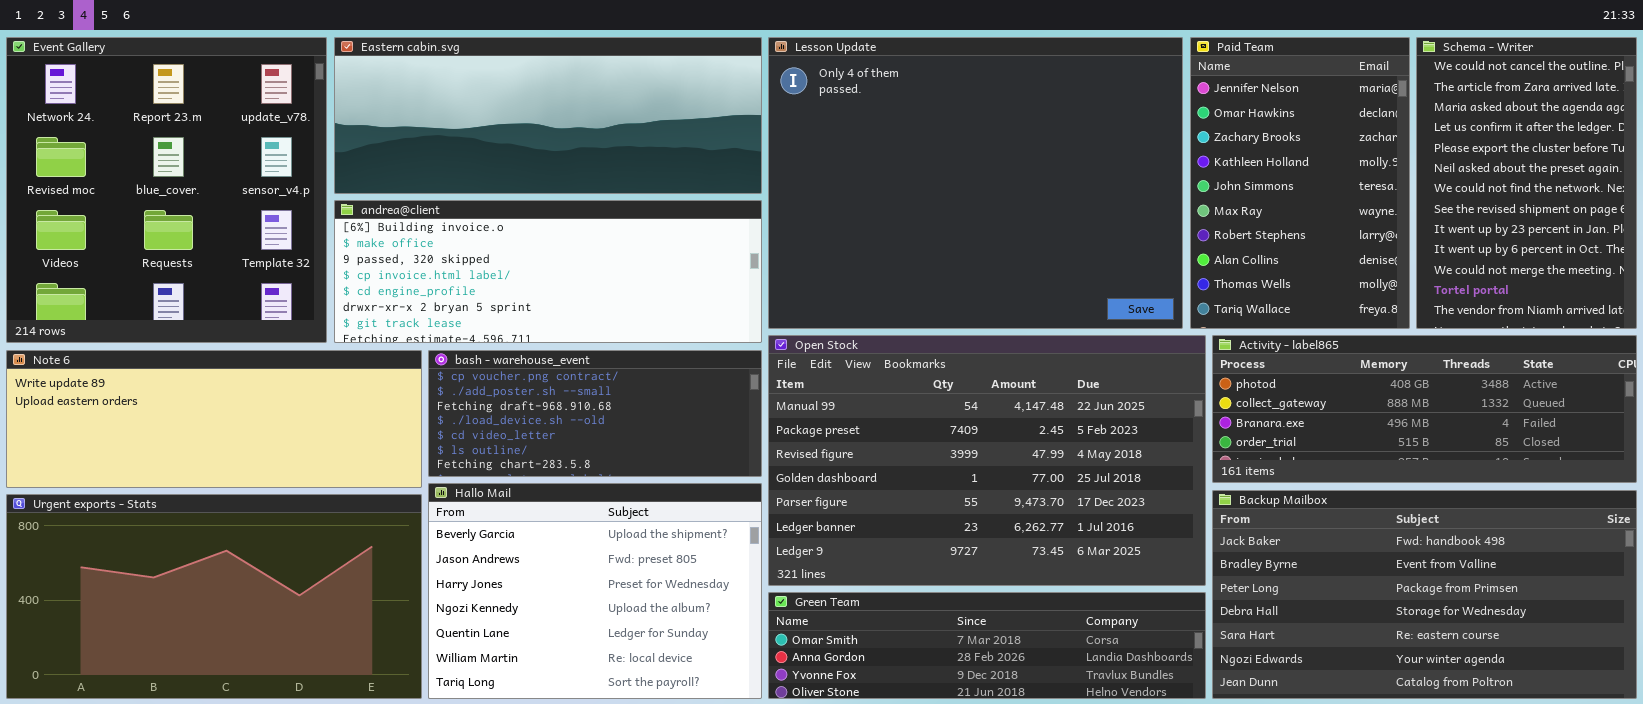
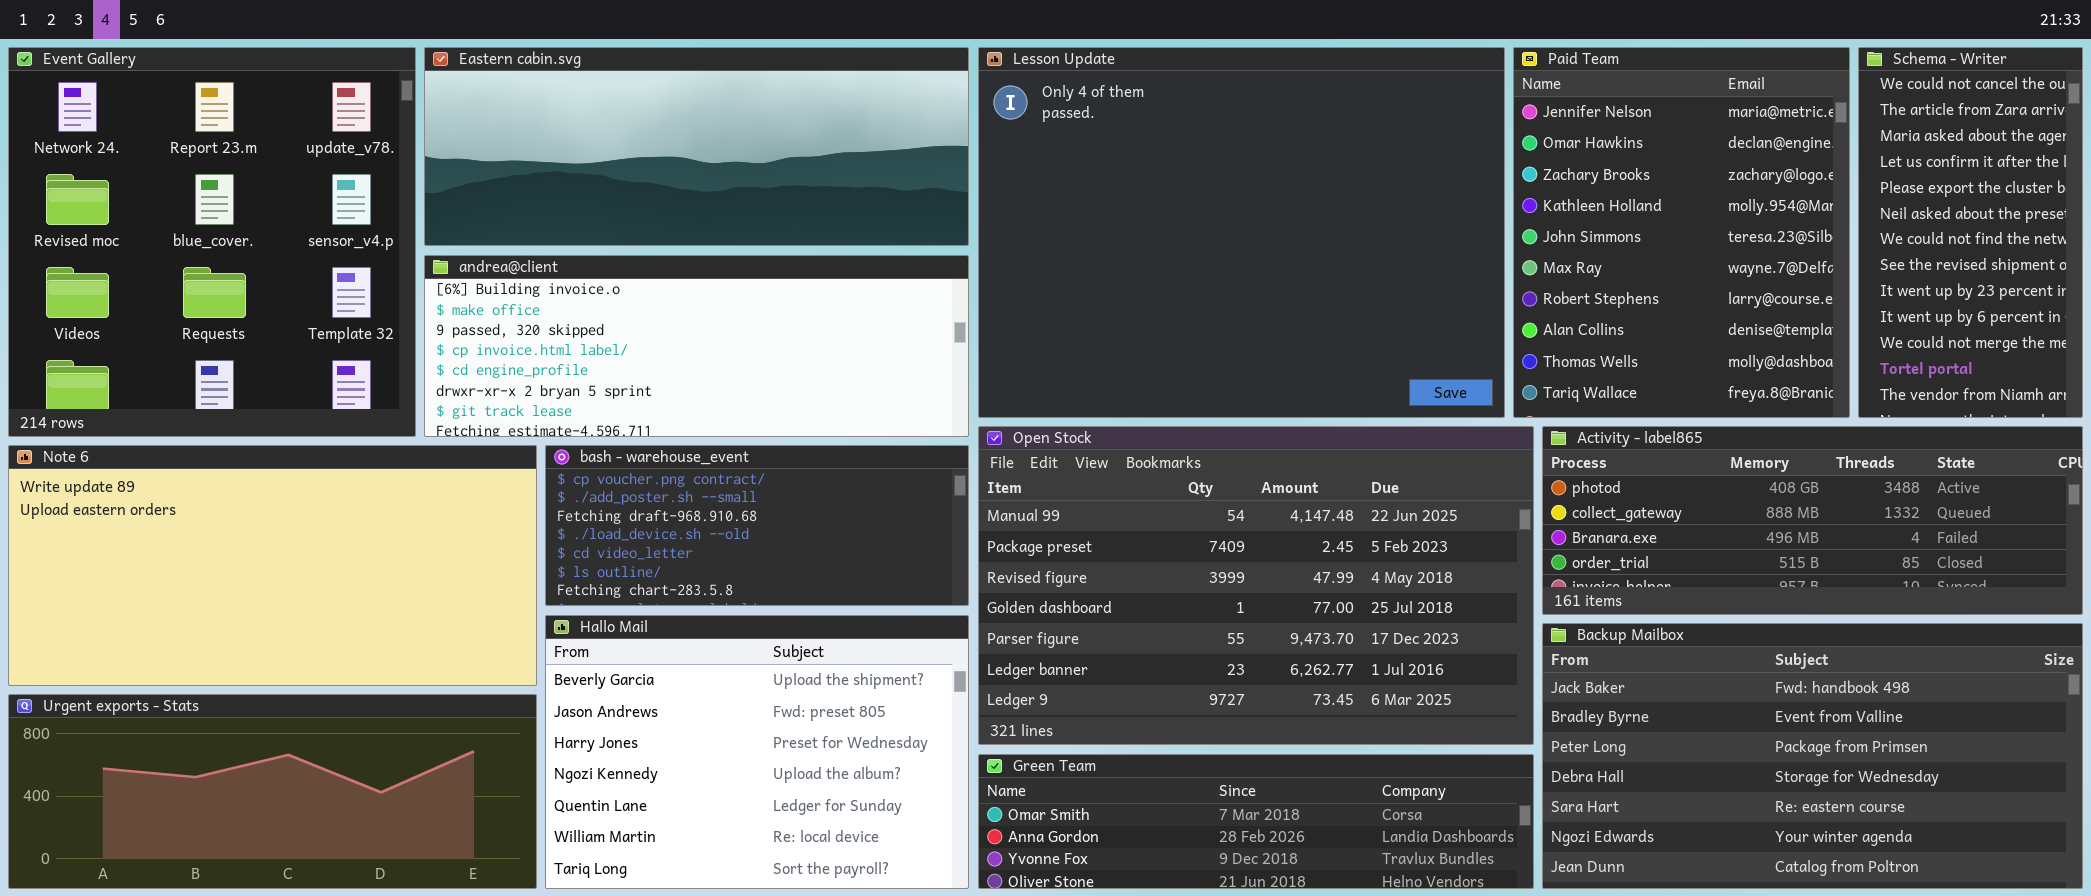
Paid Team: [1190,37,1410,329] -> [1513,47,1850,418], resized
Schema - Writer: [1416,37,1637,329] -> [1858,47,2083,418], resized
Note 6: [6,350,422,488] -> [8,445,537,686], resized
Urgent exports - Stats: [6,494,422,699] -> [8,694,537,889], resized

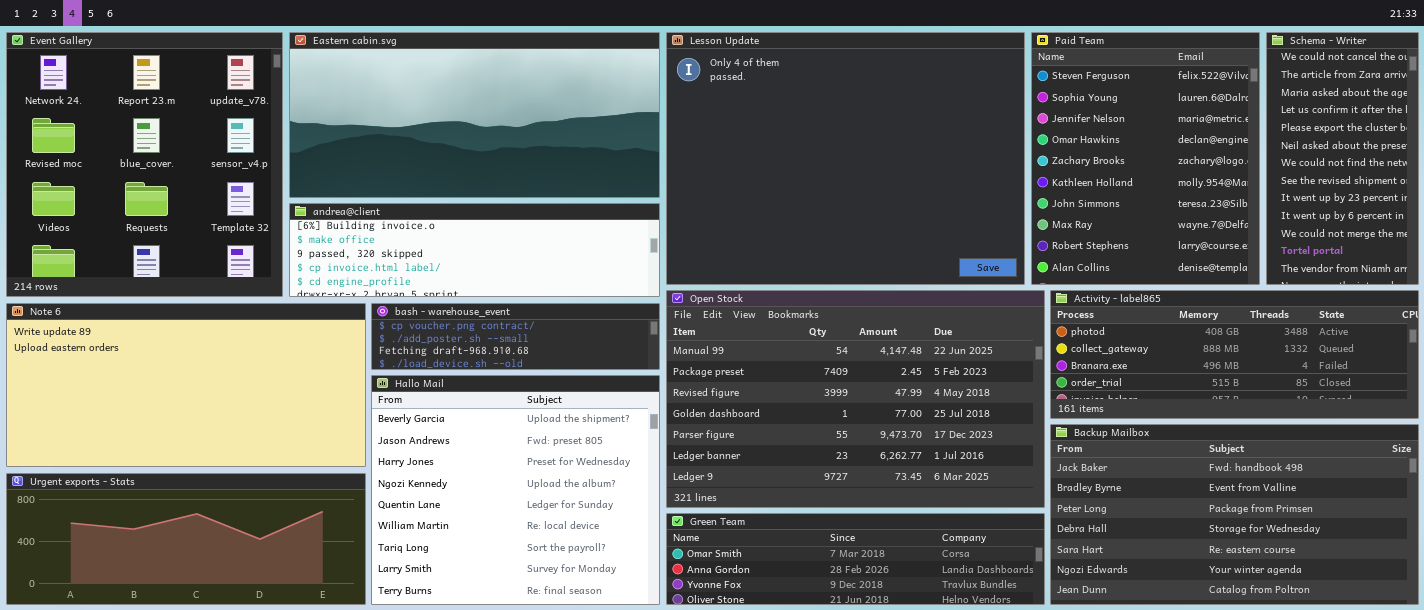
Eastern cabin.svg: [424,47,969,246] -> [289,32,660,198], resized
Paid Team: [1513,47,1850,418] -> [1031,32,1260,285], scrolled up 2 rows
andrea@client: [424,255,969,437] -> [289,203,660,297], resized
bash - warehouse_event: [545,445,969,606] -> [371,303,660,370], resized
Hallo Mail: [545,615,969,889] -> [371,375,660,605], resized

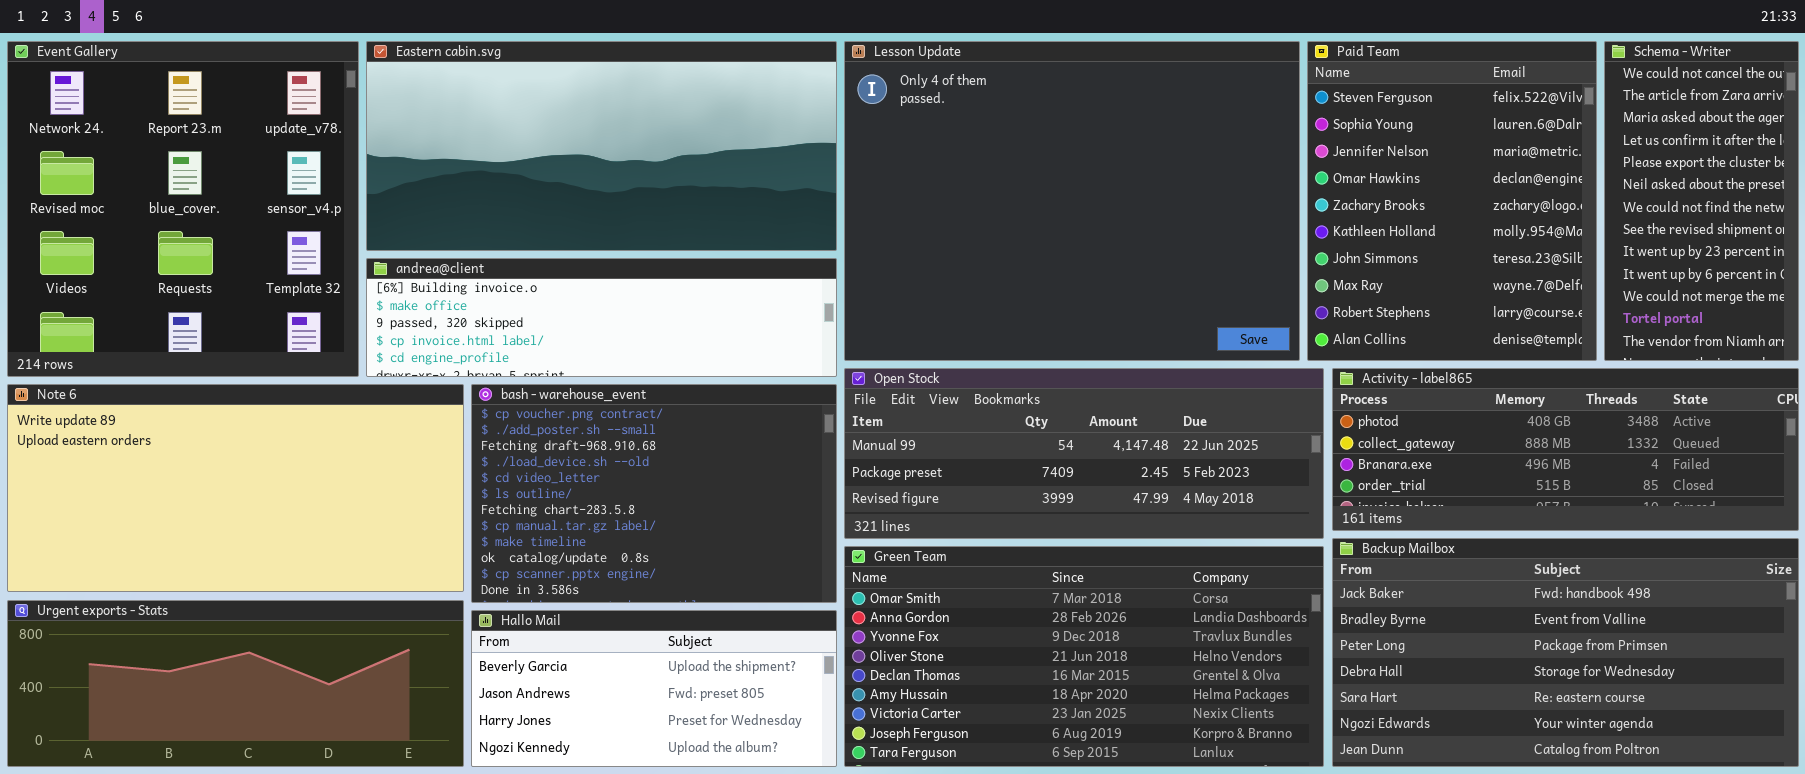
Open Stock: [666,290,1045,508] -> [844,368,1324,539], resized
bash - warehouse_event: [371,303,660,370] -> [471,384,837,603], resized
Hallo Mail: [371,375,660,605] -> [471,610,837,767], resized
Green Team: [666,513,1045,605] -> [844,546,1324,767], resized

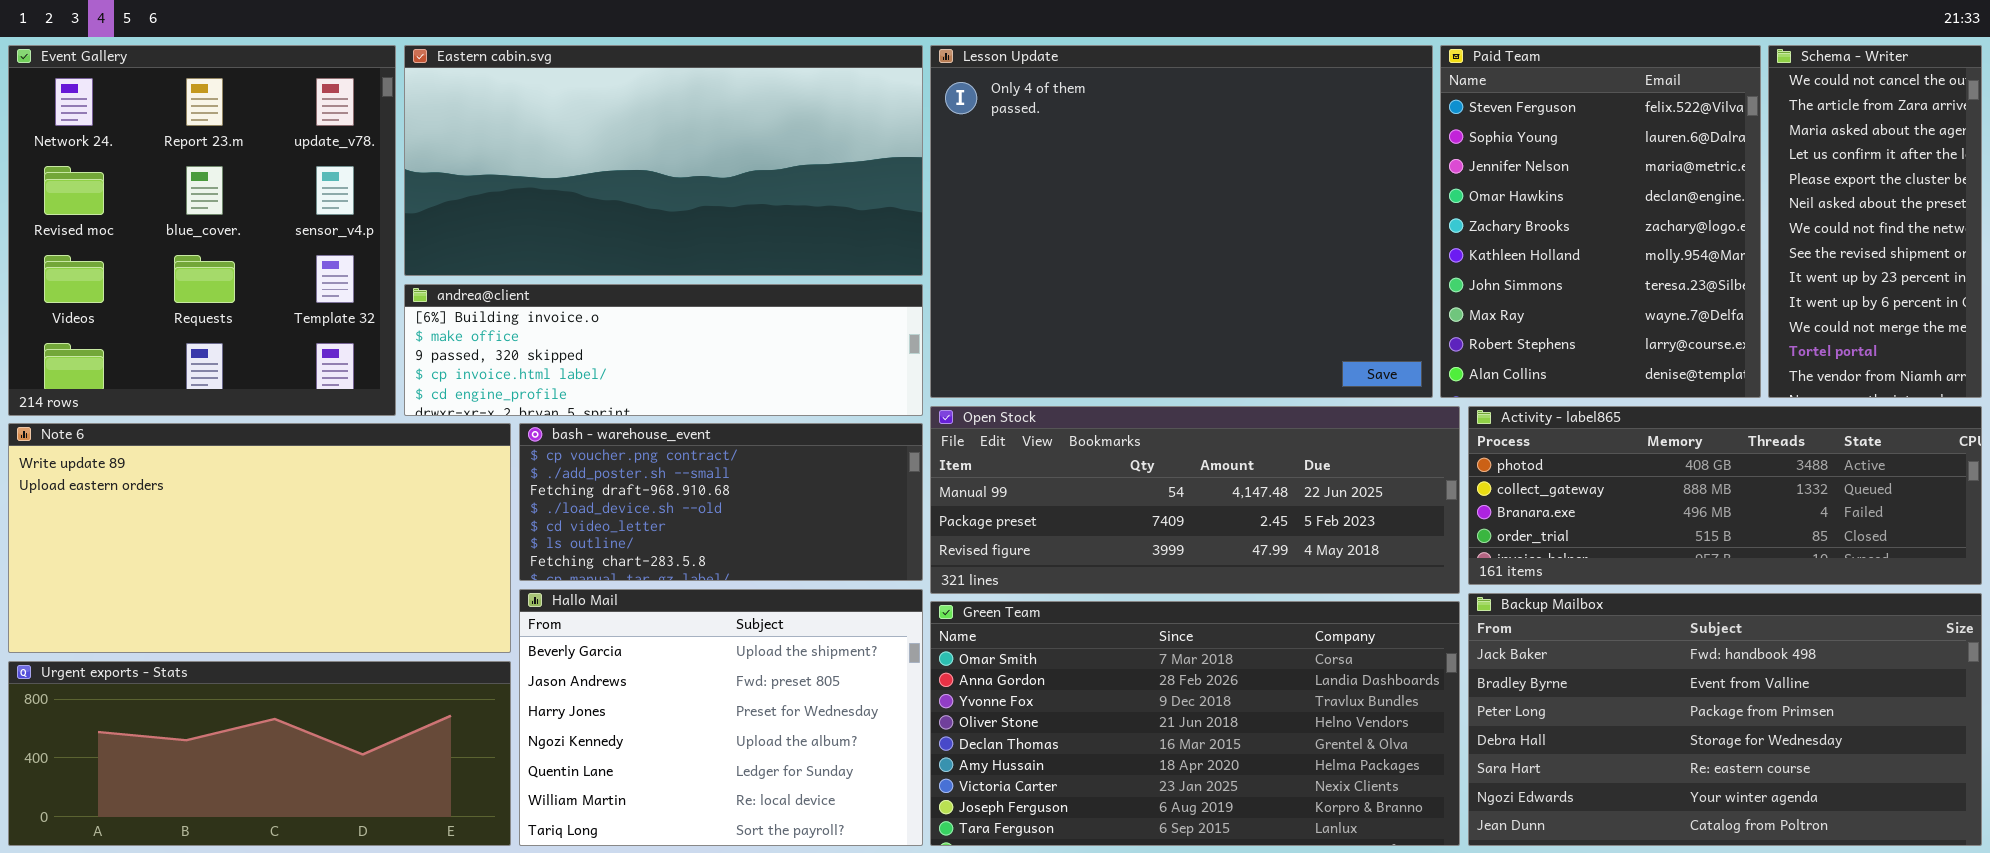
bash - warehouse_event: [471,384,837,603] -> [519,423,923,581], resized
Hallo Mail: [471,610,837,767] -> [519,589,923,846], resized

